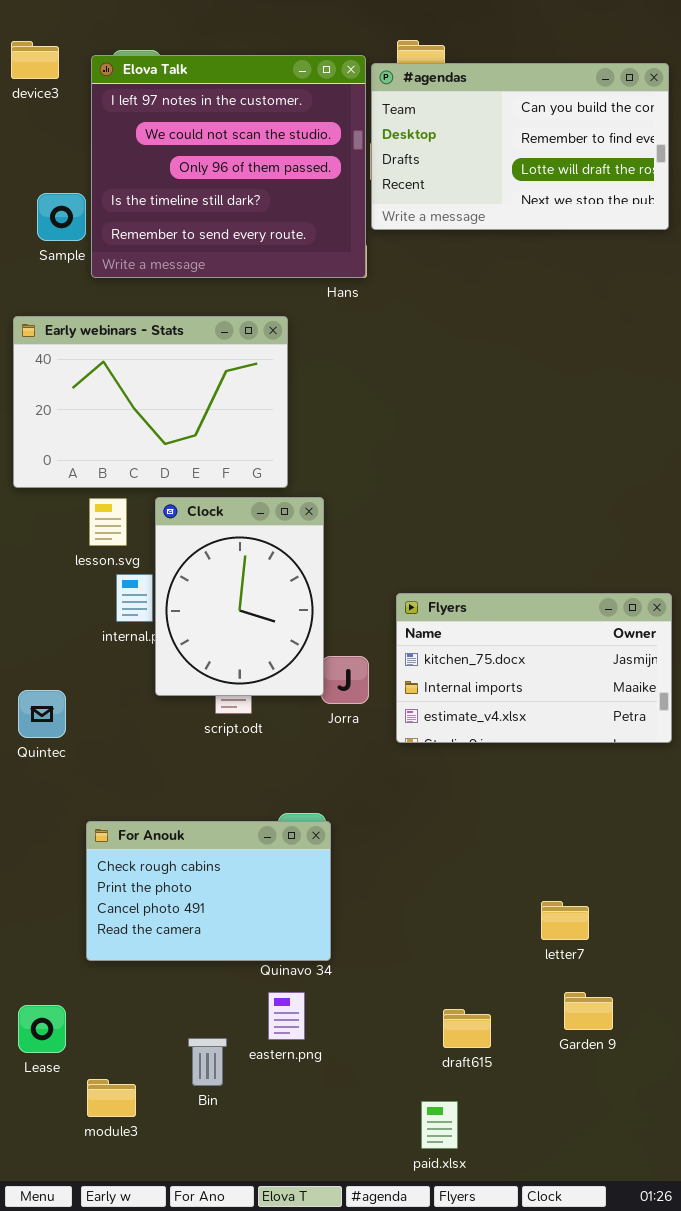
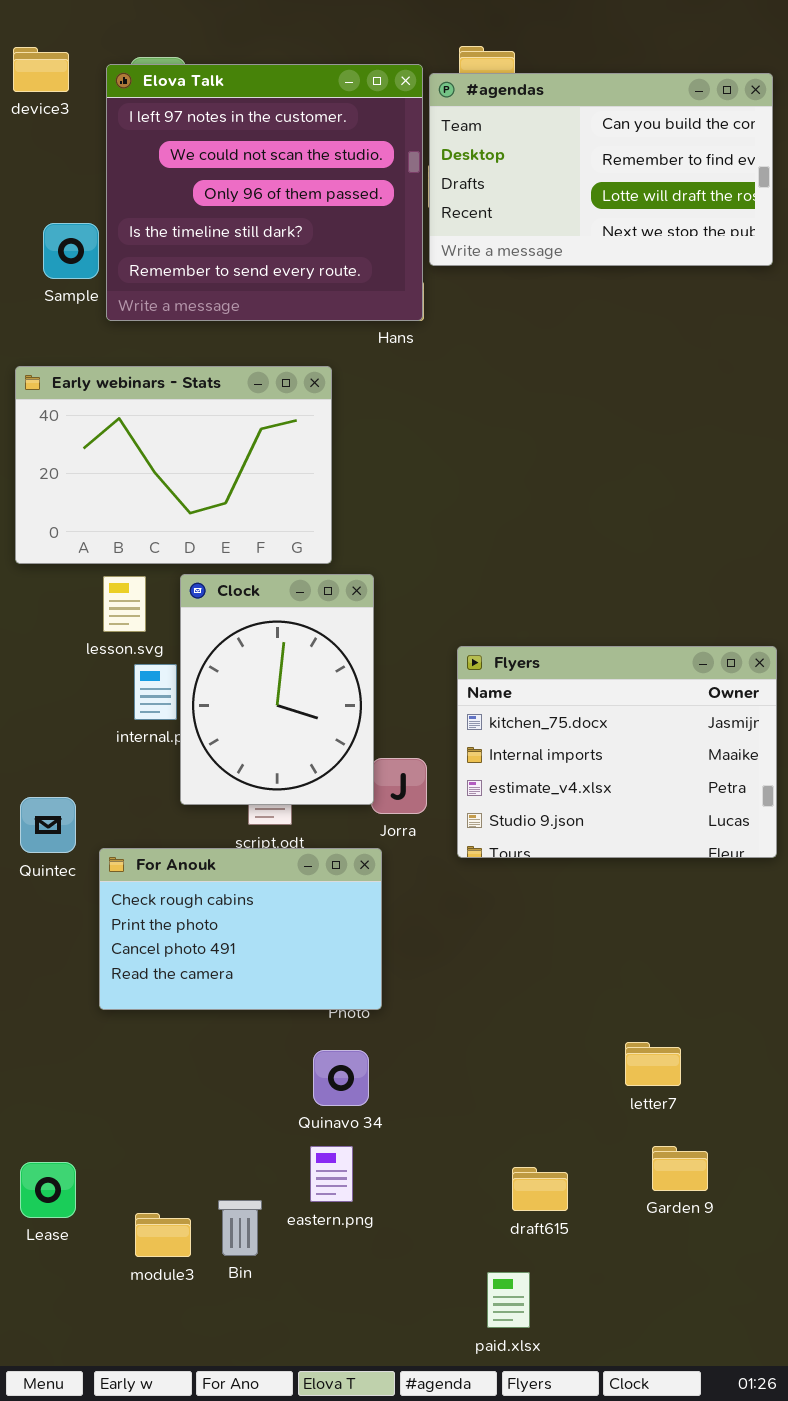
Flyers: [396,593,672,743] -> [457,646,777,858], resized
For Anouk: [86,821,331,961] -> [99,848,382,1010], moved
module3: [87,1079,136,1117] -> [135,1213,191,1257], moved

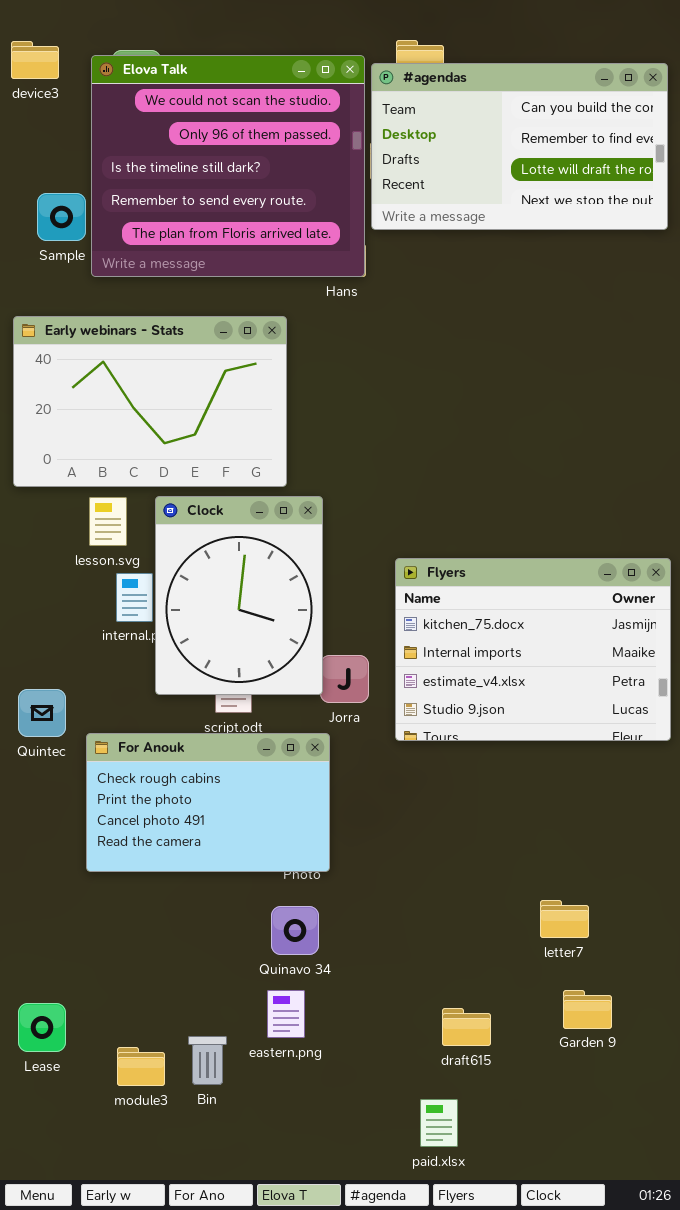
Elova Talk: [106,64,423,321] -> [91,55,365,277], scrolled down 1 row

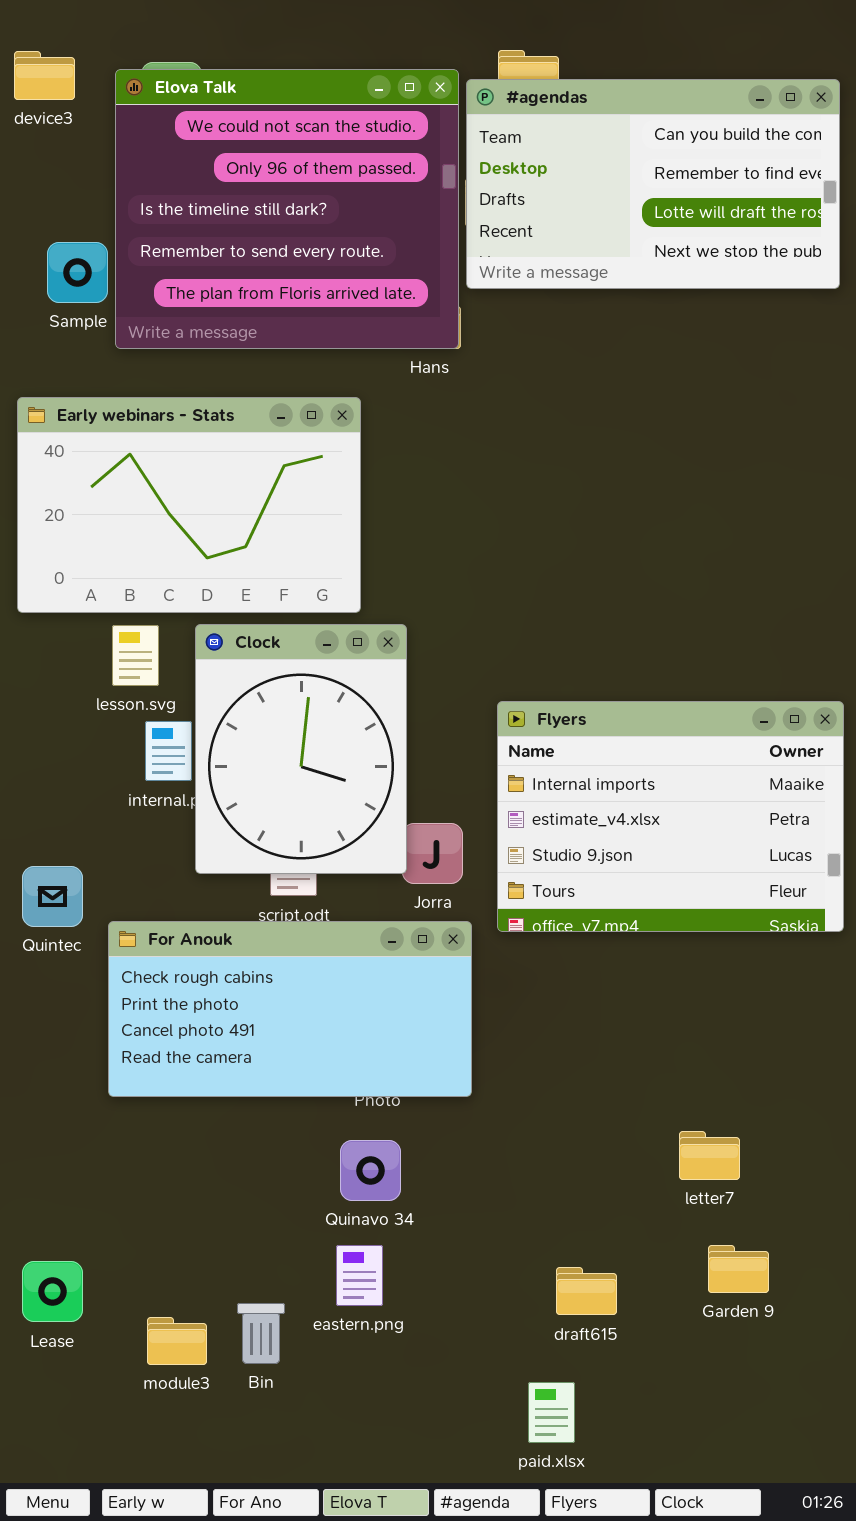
Flyers: [395,558,671,741] -> [497,701,844,932], scrolled down 1 row
For Anouk: [86,733,330,872] -> [108,921,472,1097], resized

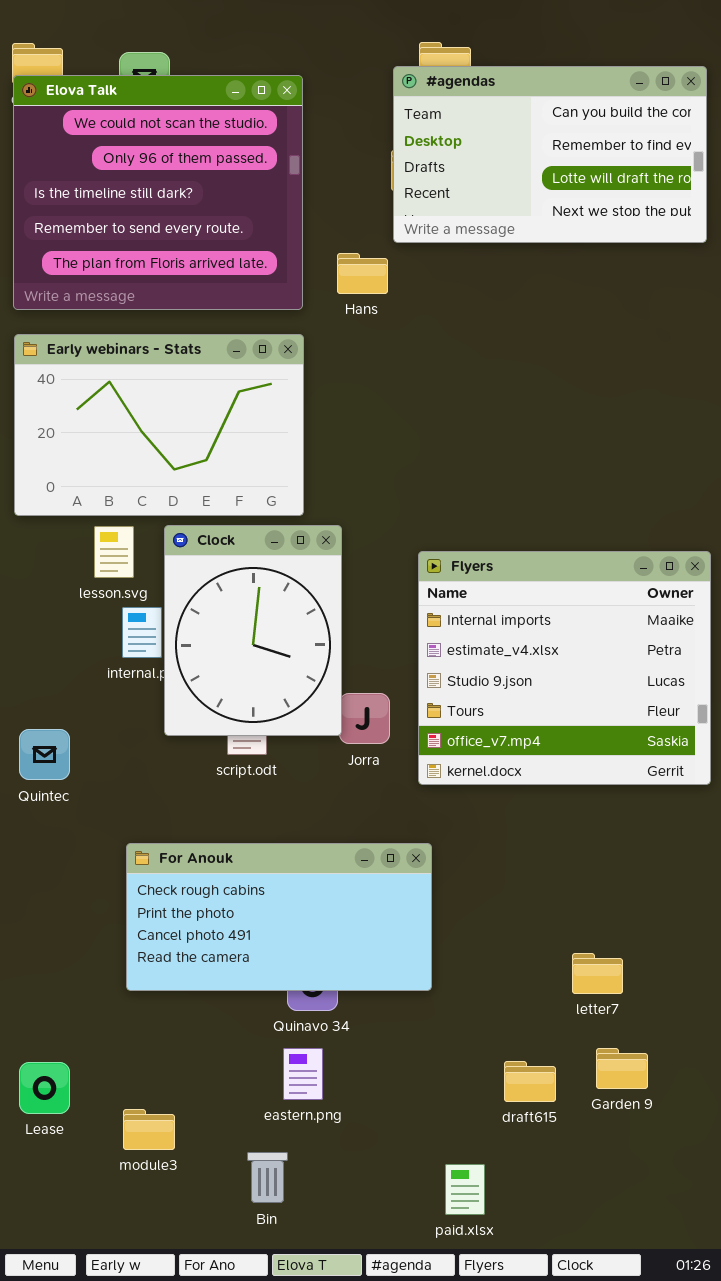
Elova Talk: [115,69,459,349] -> [13,75,303,310], moved
Flyers: [497,701,844,932] -> [418,551,711,785], resized
For Anouk: [108,921,472,1097] -> [126,843,432,991], moved
draft615: [556,1267,617,1315] -> [504,1061,556,1102], moved
Bin: [237,1303,285,1364] -> [247,1152,288,1203], moved

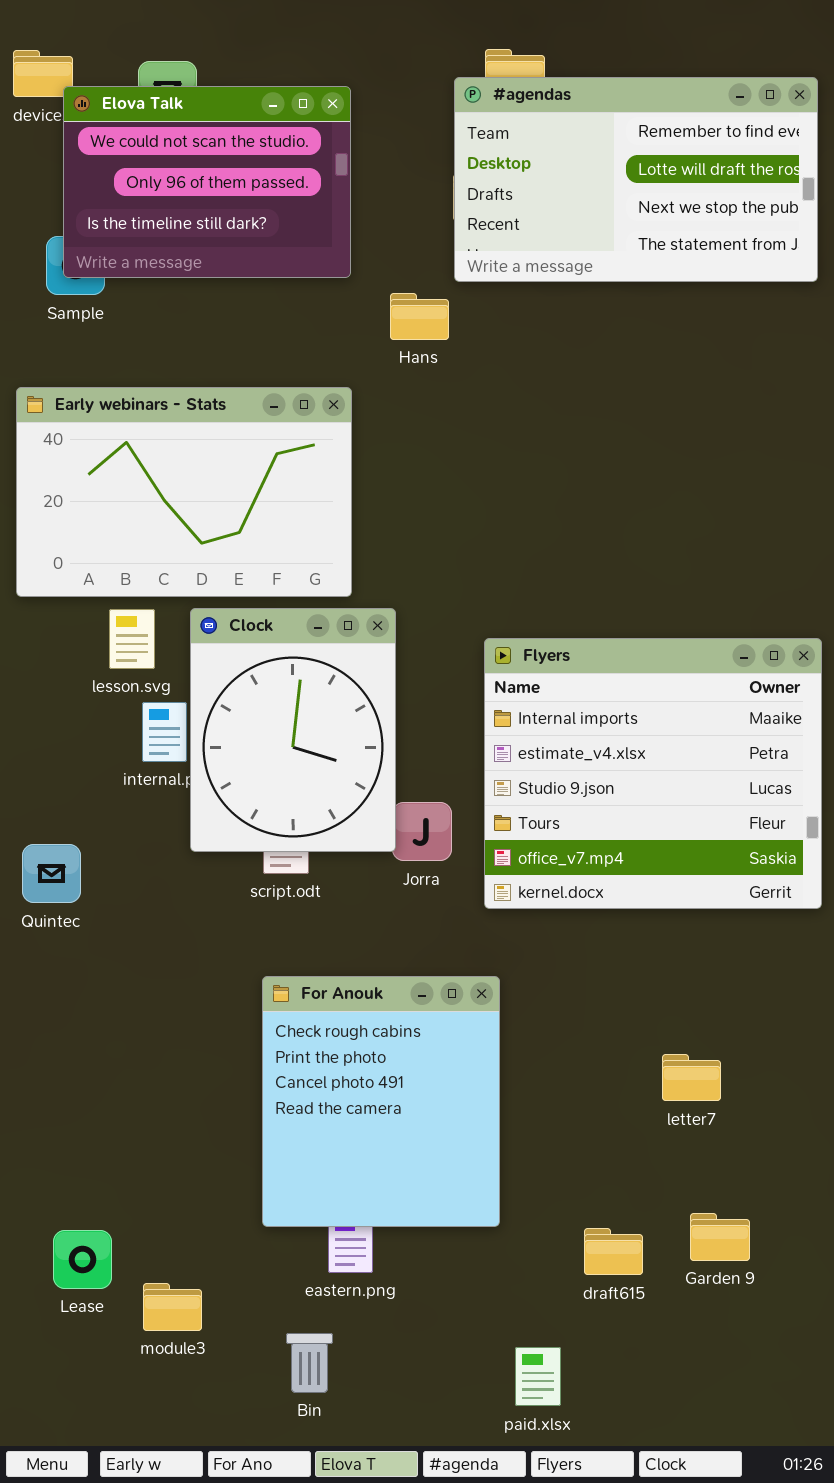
#agendas: [393,66,707,243] -> [454,77,818,282], scrolled down 1 row
Elova Talk: [13,75,303,310] -> [63,86,351,278], resized
For Anouk: [126,843,432,991] -> [262,976,500,1227], resized
letter7: [572,953,623,994] -> [662,1054,721,1101], moved
Lease: [19,1062,70,1114] -> [53,1230,112,1289], moved

